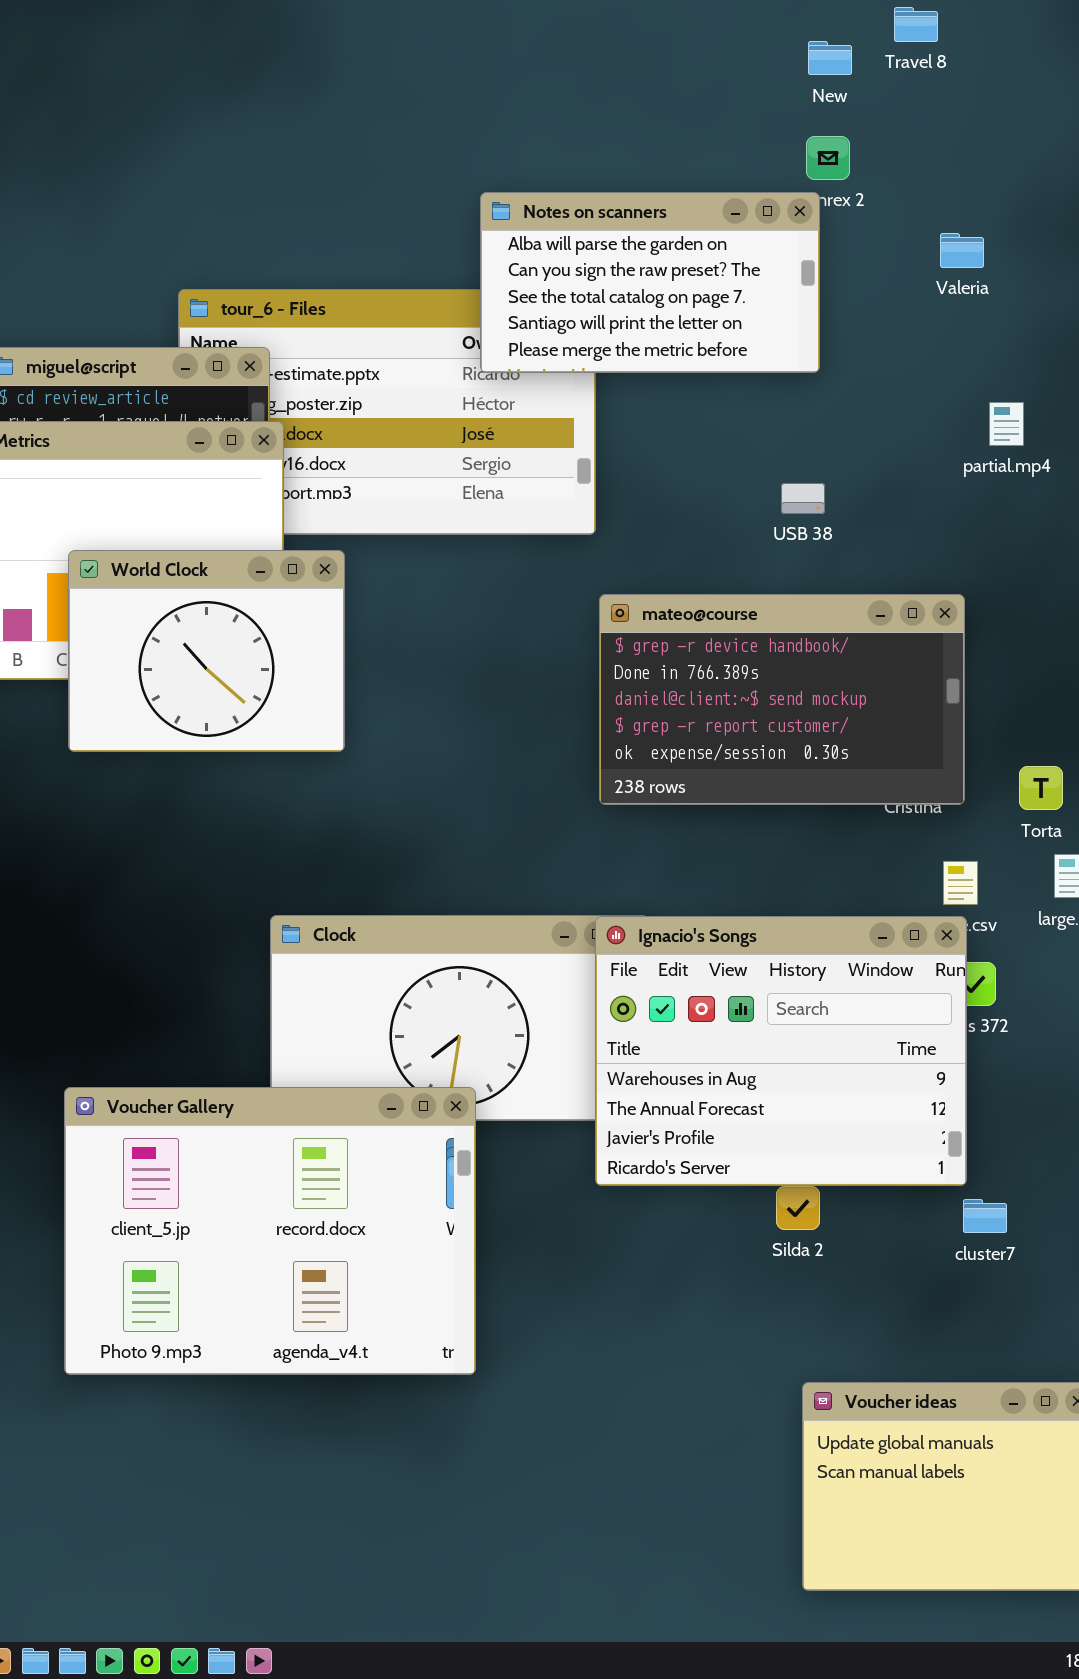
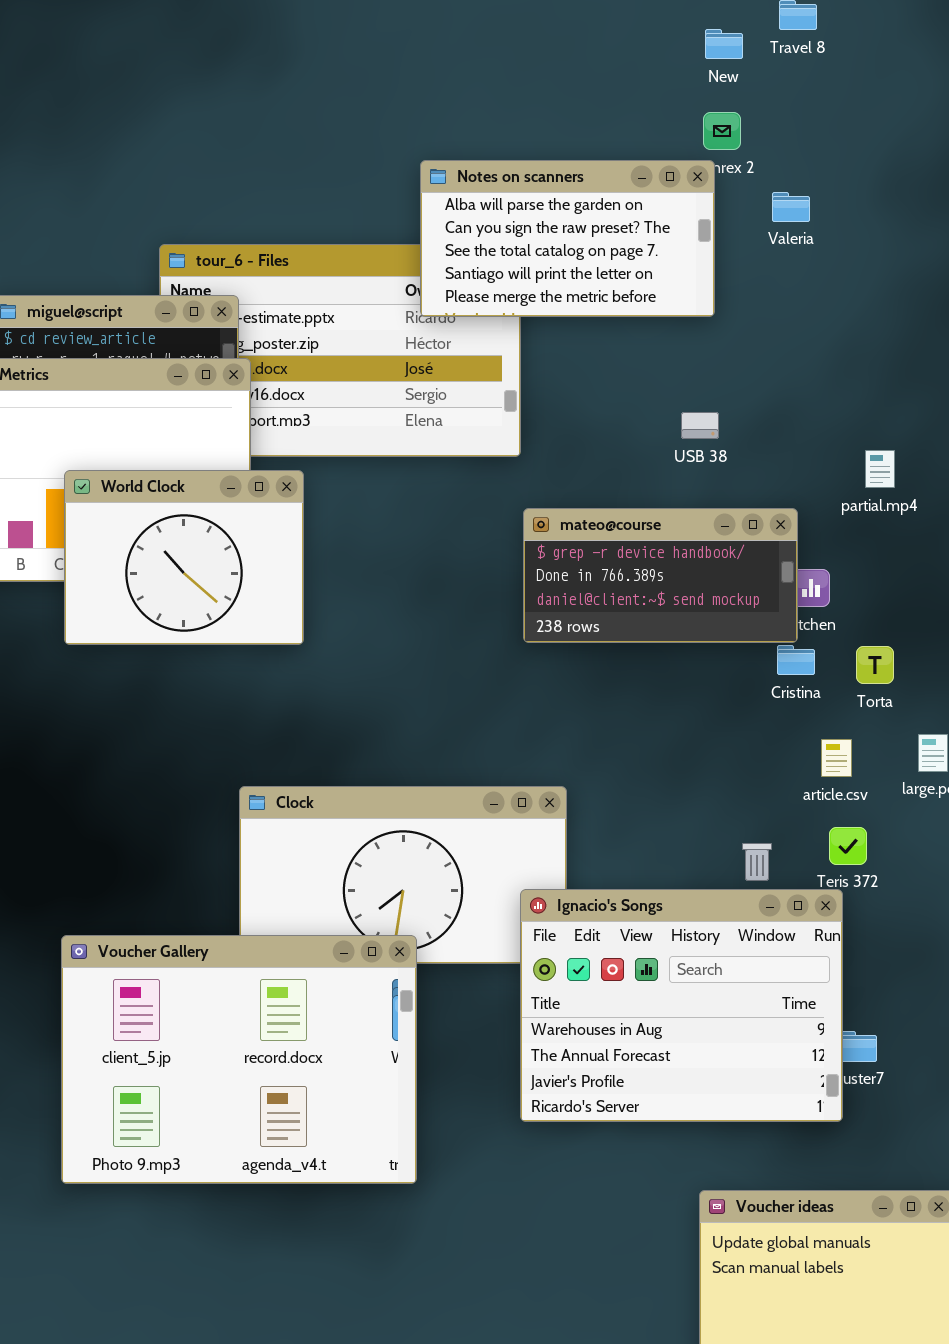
Valeria: [940,233,984,268] -> [772,192,810,222], moved
partial.mp4: [989,402,1024,446] -> [865,450,895,488], moved
mateo@course: [599,594,965,805] -> [523,508,798,643], resized
Torta: [1019,766,1063,810] -> [856,646,894,684], moved
Ignacio's Songs: [595,916,967,1186] -> [520,889,843,1122], moved

